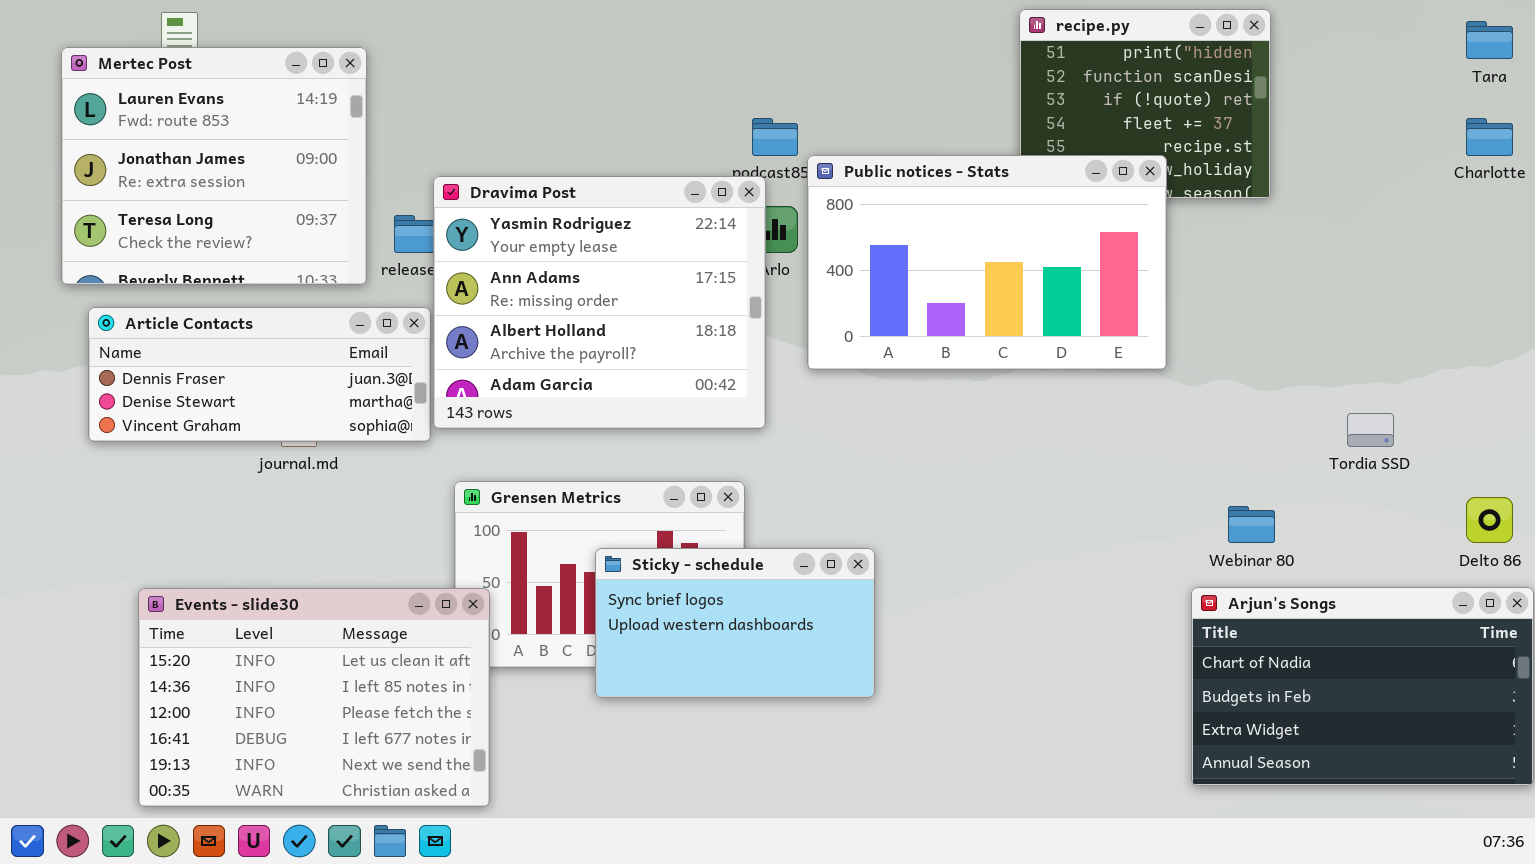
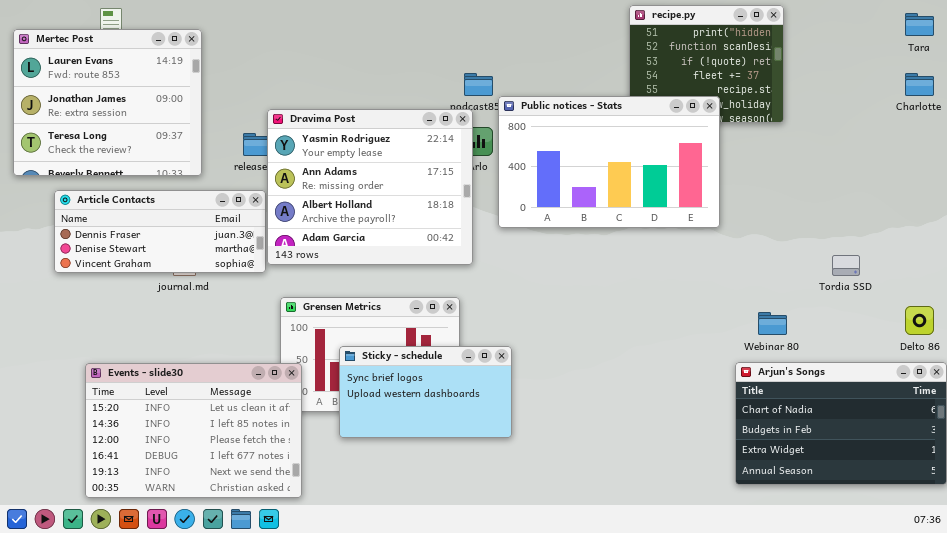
Mertec Post: [61,47,367,285] -> [13,29,202,176], moved
Sticky - schedule: [595,548,875,698] -> [339,346,512,438], moved

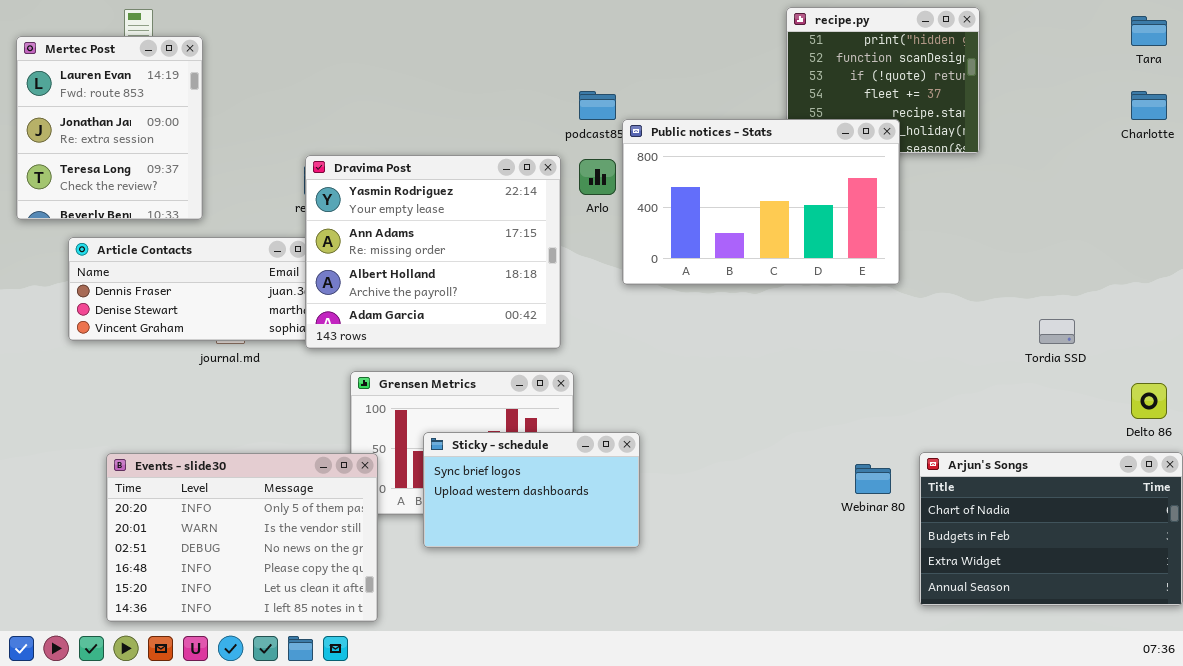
Mertec Post: [13,29,202,176] -> [16,36,203,220], resized
Dravima Post: [267,109,473,265] -> [305,155,561,349], moved
Webinar 80: [758,312,787,335] -> [855,464,891,494], moved
Events - slide30: [85,363,302,498] -> [106,453,378,622], scrolled up 4 rows

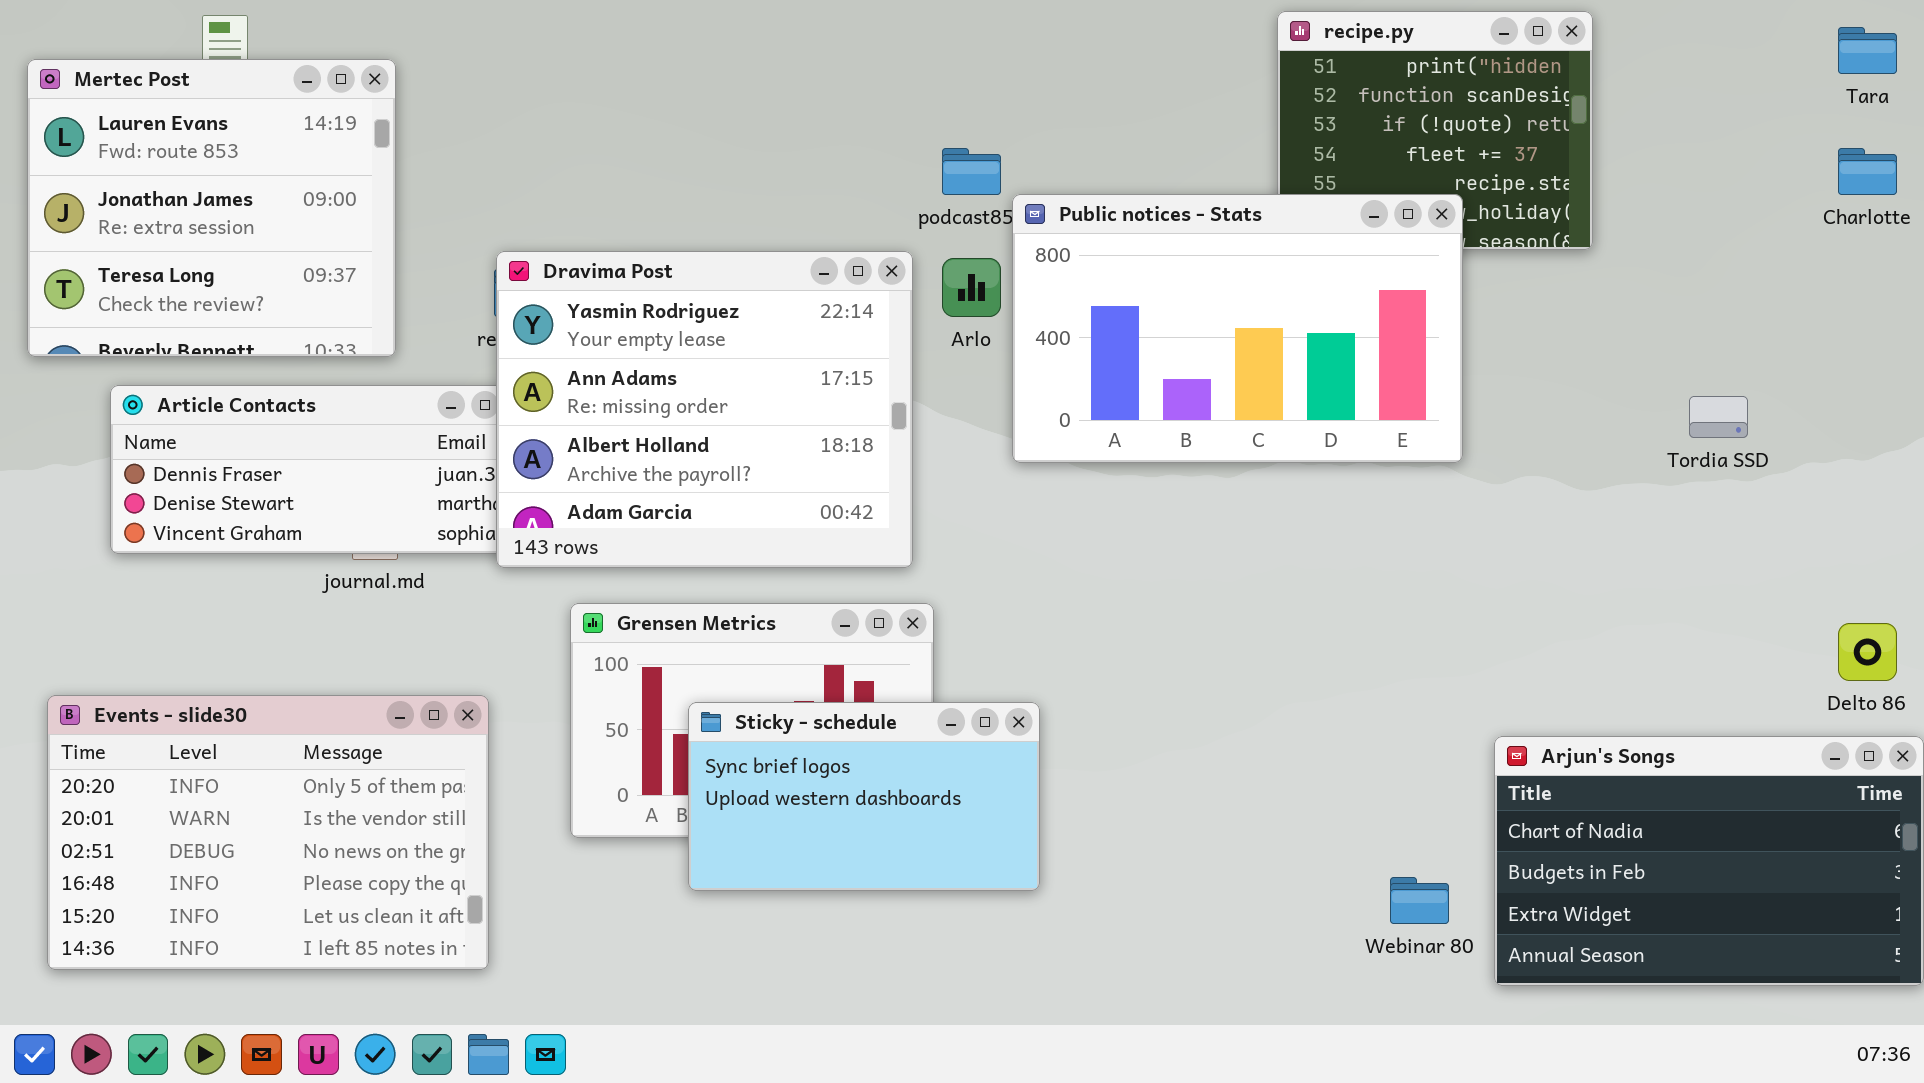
Mertec Post: [16,36,203,220] -> [27,59,396,357], resized
Tordia SSD: [1039,319,1075,344] -> [1689,396,1748,438], moved
Events - slide30: [106,453,378,622] -> [47,695,489,970], moved
Webinar 80: [855,464,891,494] -> [1390,877,1449,924], moved

